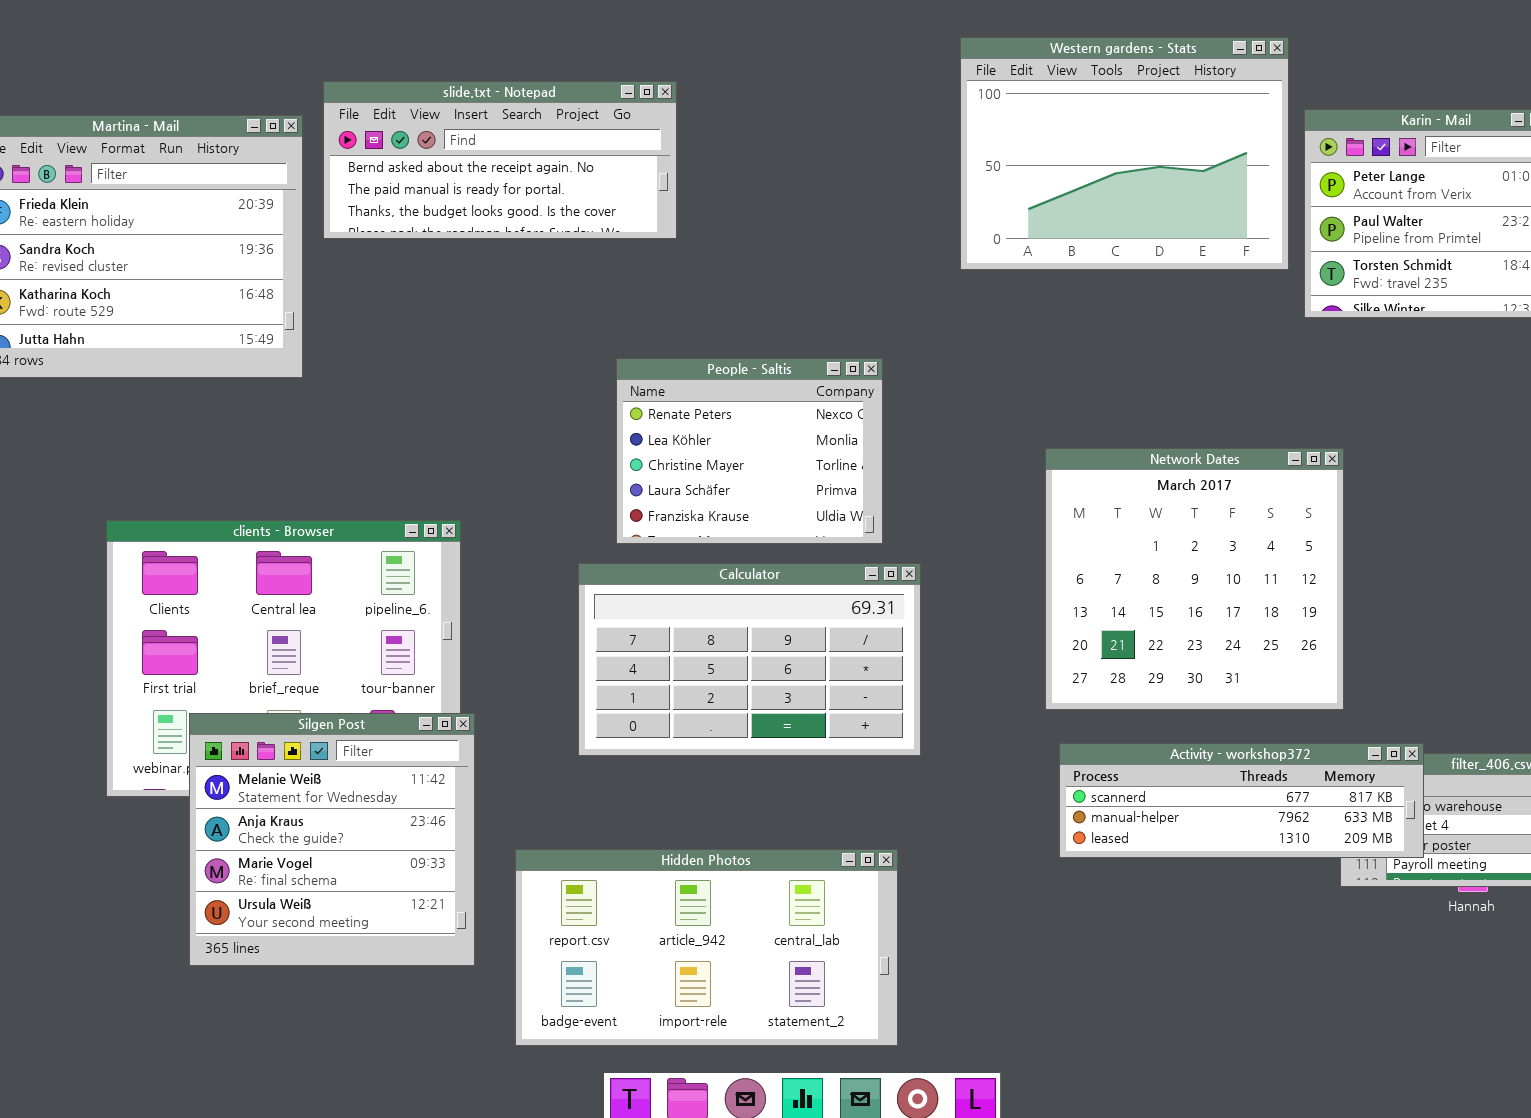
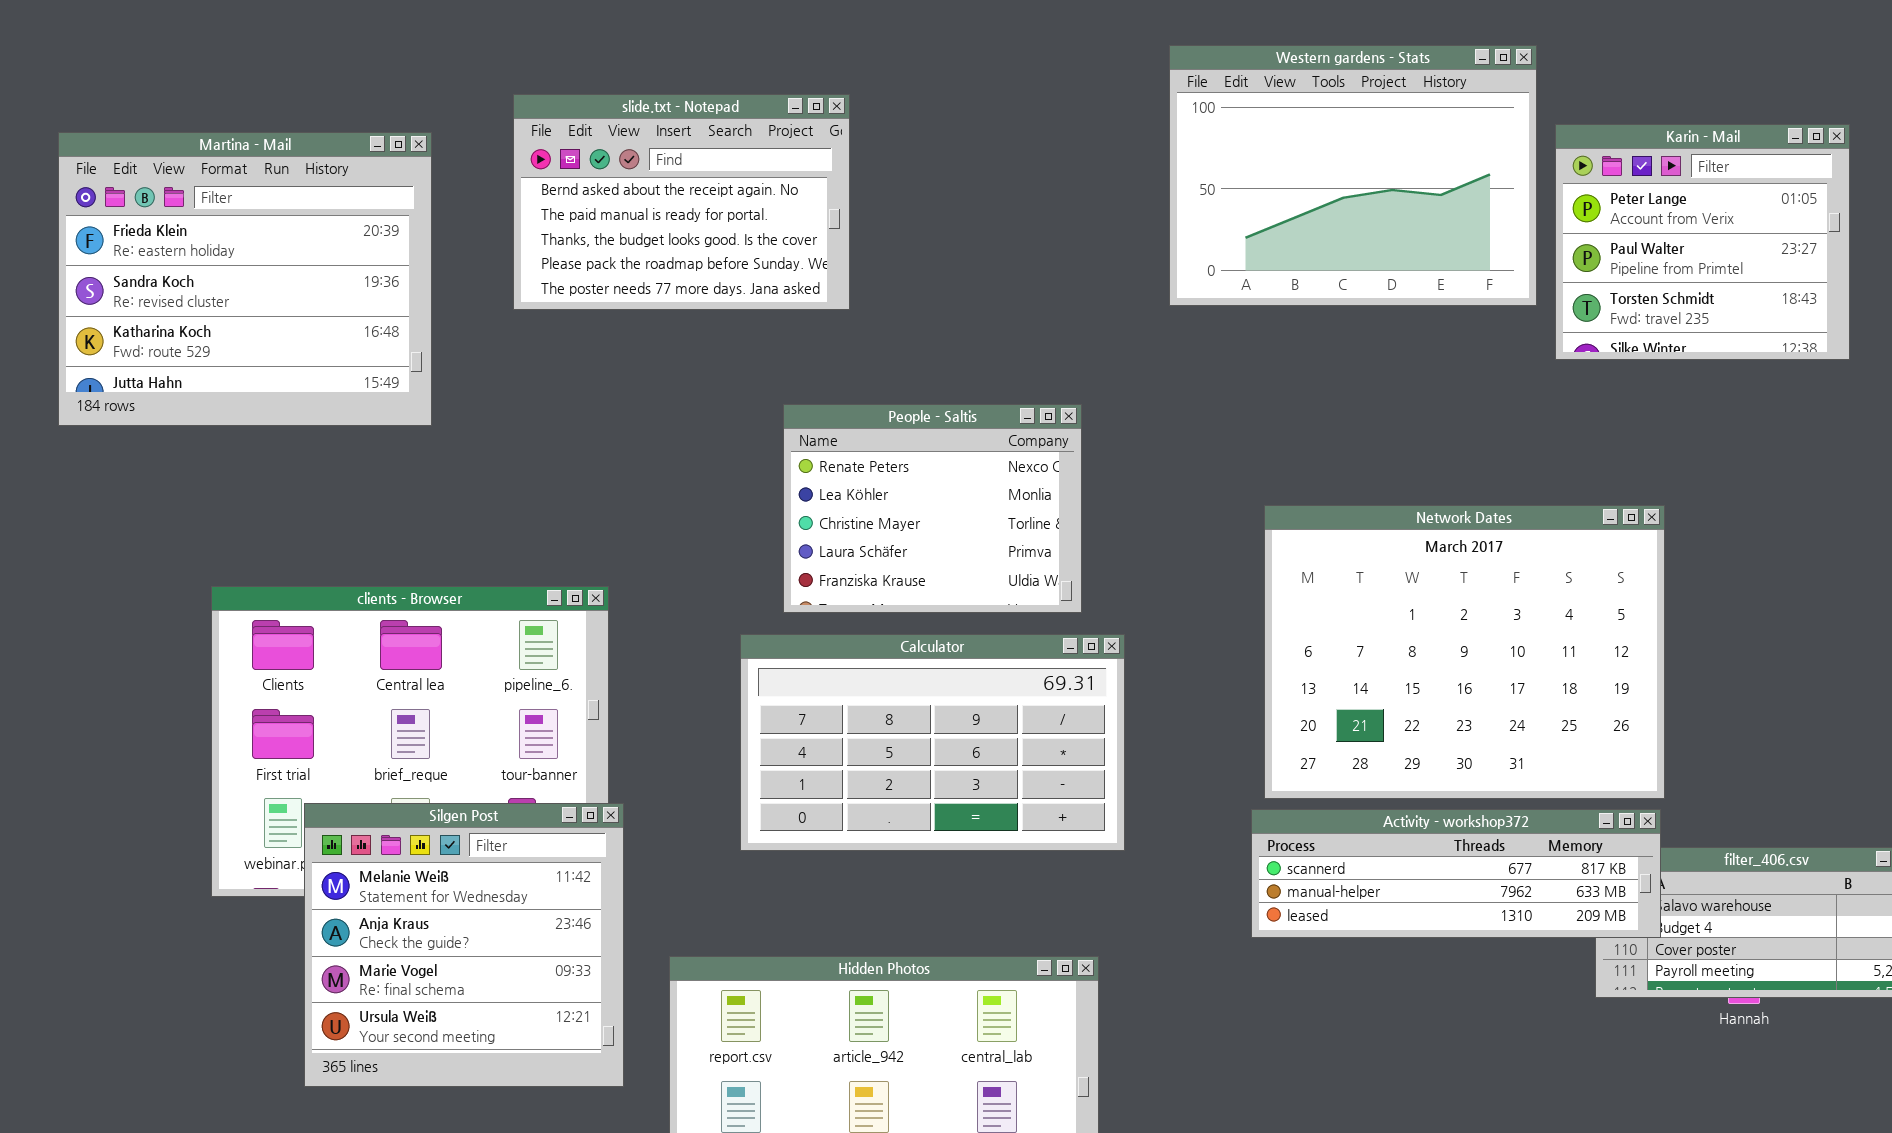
slide.txt - Notepad: [323,81,677,239] -> [513,94,850,310], resized
Network Dates: [1045,448,1344,710] -> [1264,505,1665,799], resized
Activity - workshop372: [1059,743,1424,858] -> [1251,809,1661,938], moved

